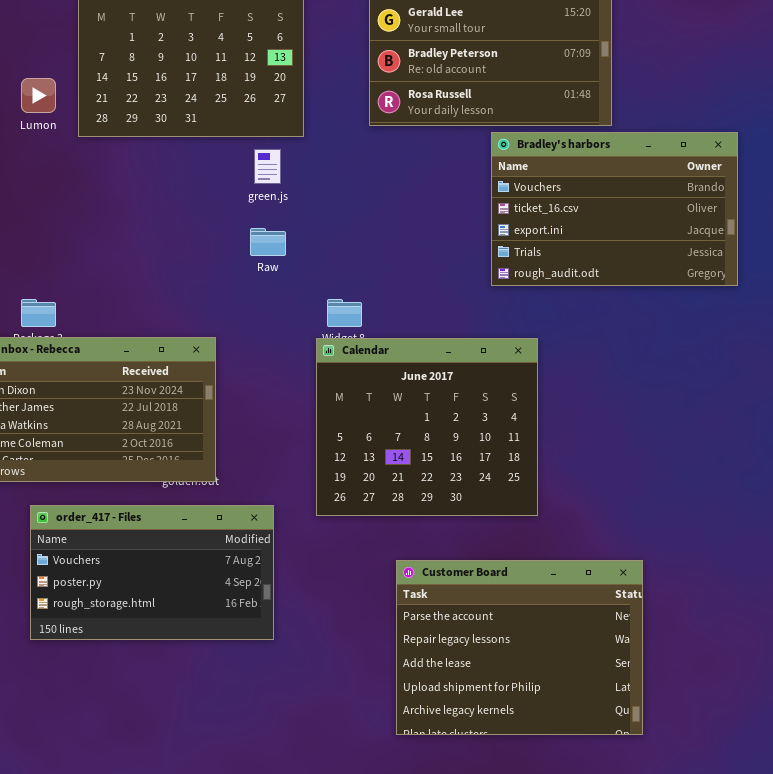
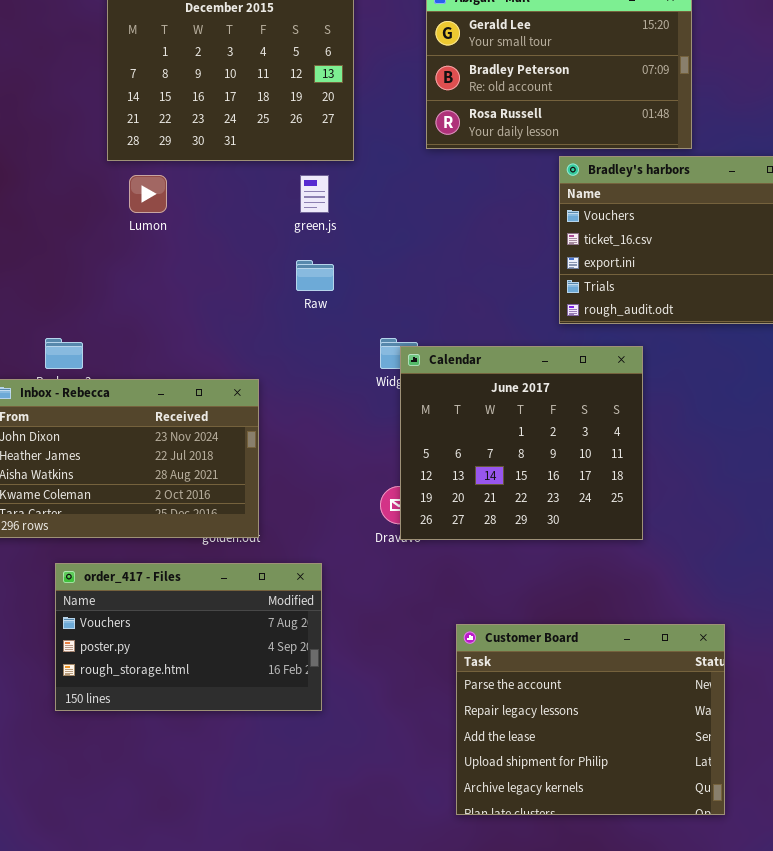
Lumon: [21,78,56,113] -> [129,175,167,213], moved
Calendar: [316,338,538,516] -> [400,346,643,540], moved

